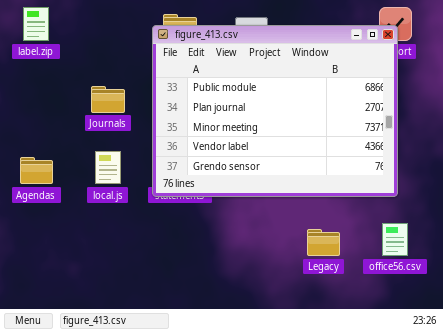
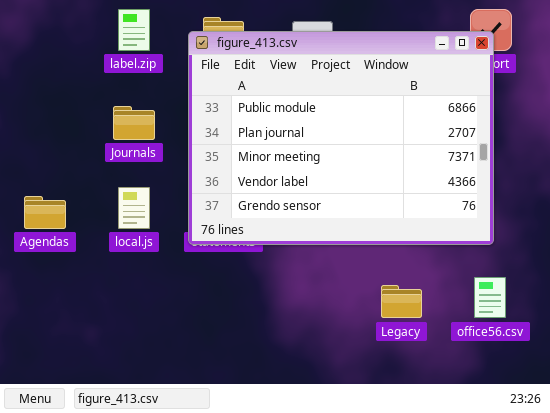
label.zip: [23,7,49,41] -> [118,9,150,51], moved

